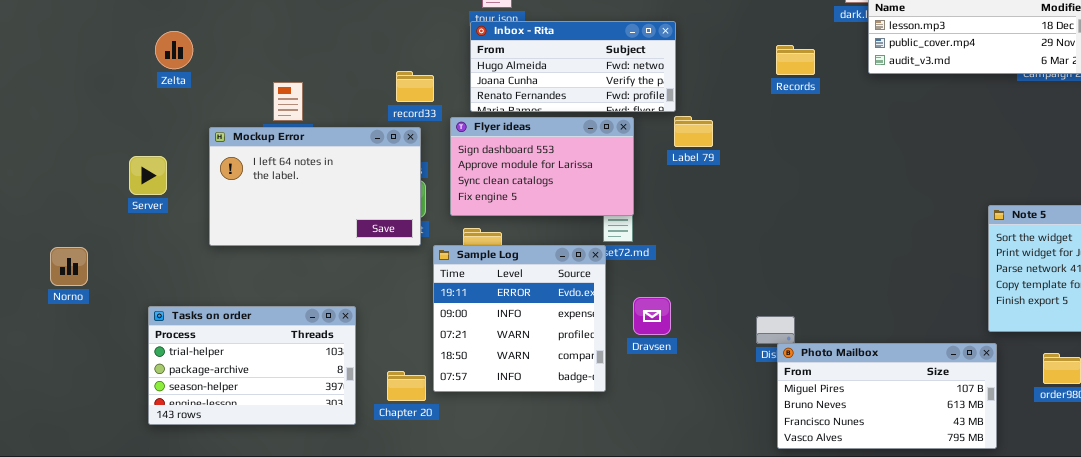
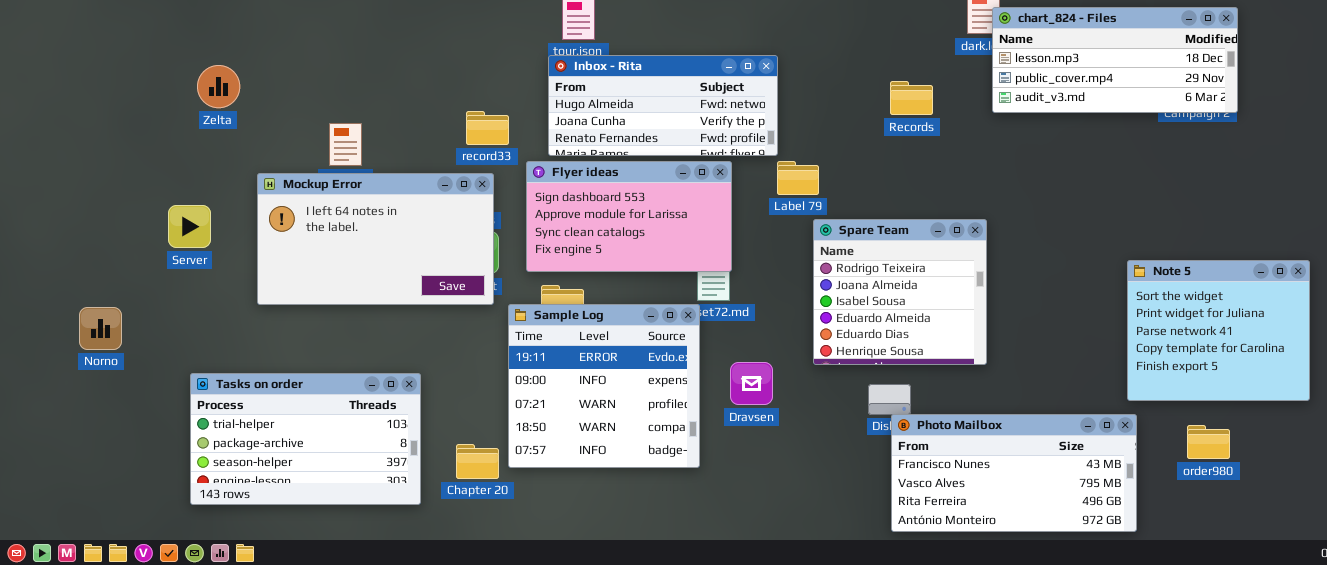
Spare Team: none -> [813,219,987,365], opened
Photo Mailbox: [777,343,997,449] -> [891,414,1137,532], scrolled down 2 rows

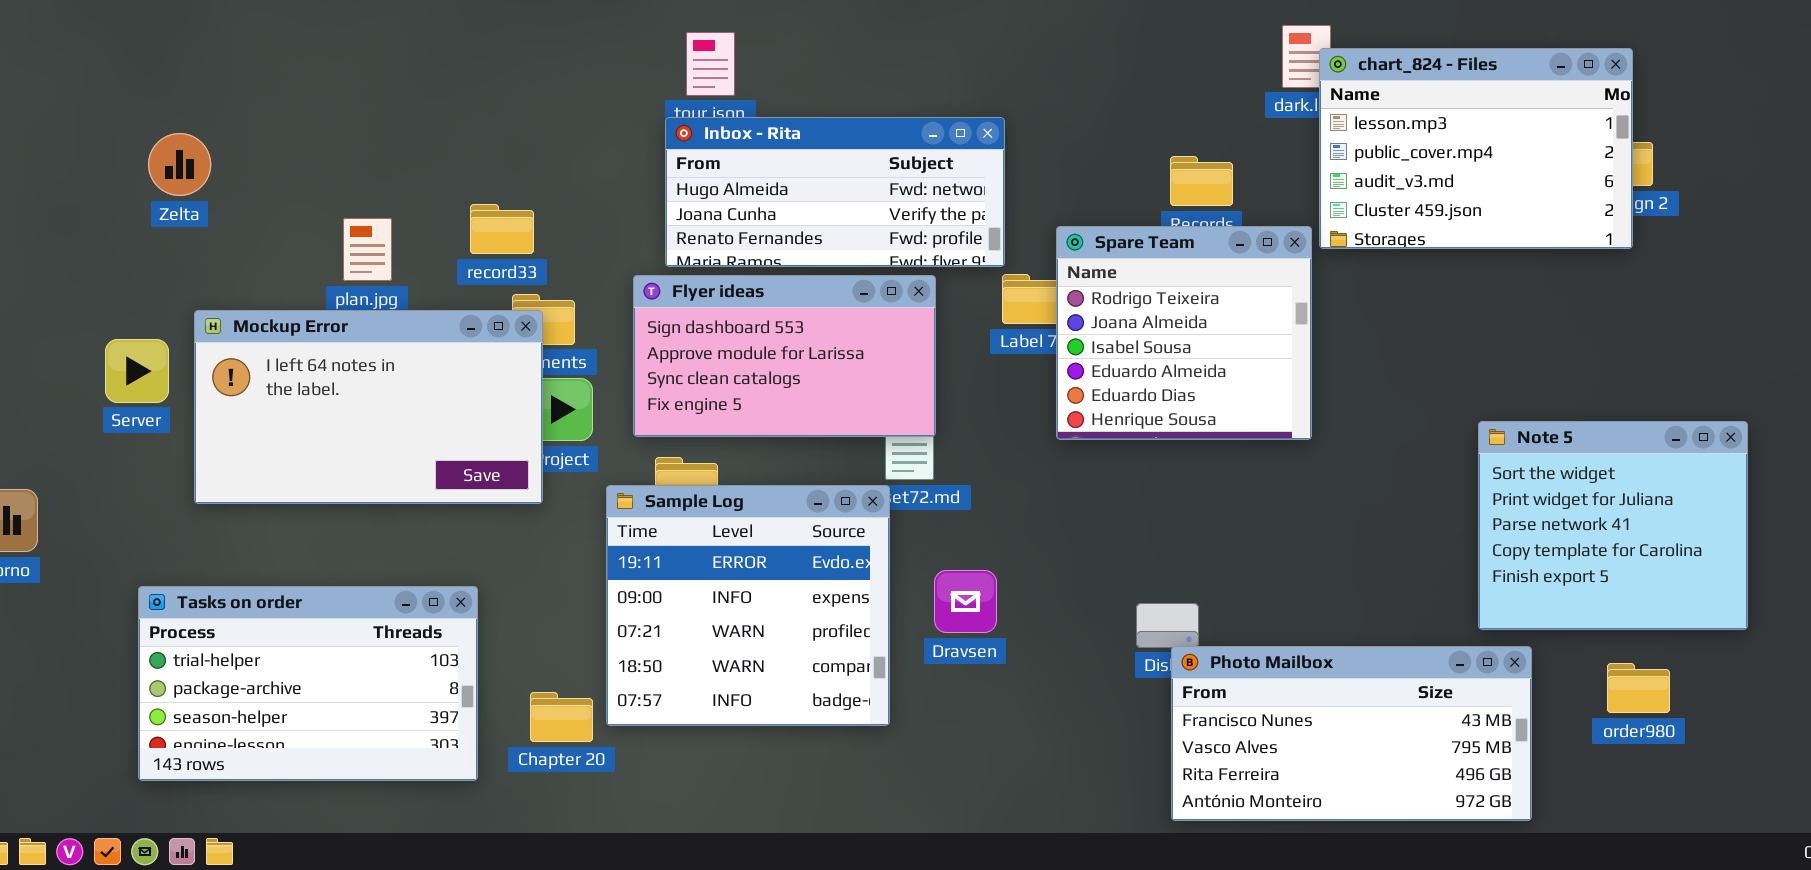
chart_824 - Files: [992,7,1238,113] -> [1319,48,1633,249], resized
record33: [466,111,509,145] -> [470,204,534,254], moved
Mockup Error: [257,173,494,305] -> [194,310,543,504], moved
Spare Team: [813,219,987,365] -> [1056,226,1312,440], moved
Note 5: [1127,260,1310,401] -> [1478,421,1748,630], moved

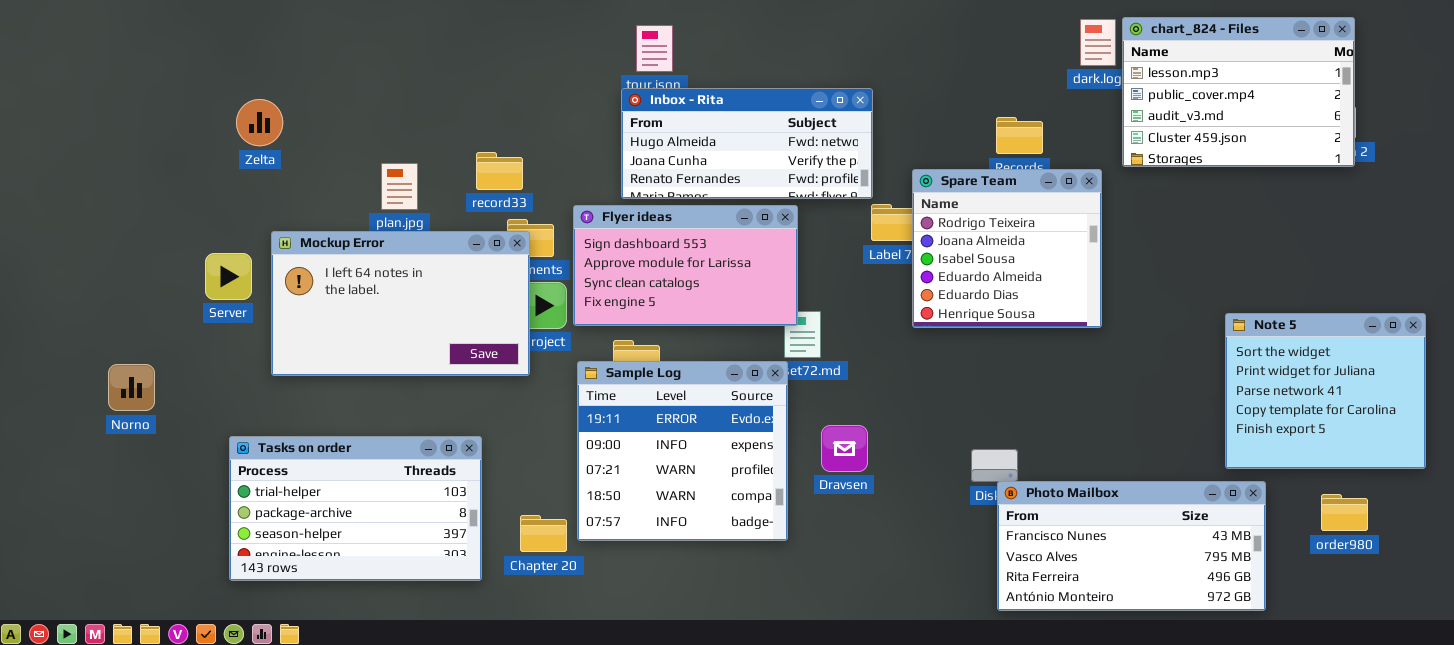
chart_824 - Files: [1319,48,1633,249] -> [1122,17,1355,167], moved
Flyer ideas: [633,275,936,437] -> [573,205,798,326], moved

